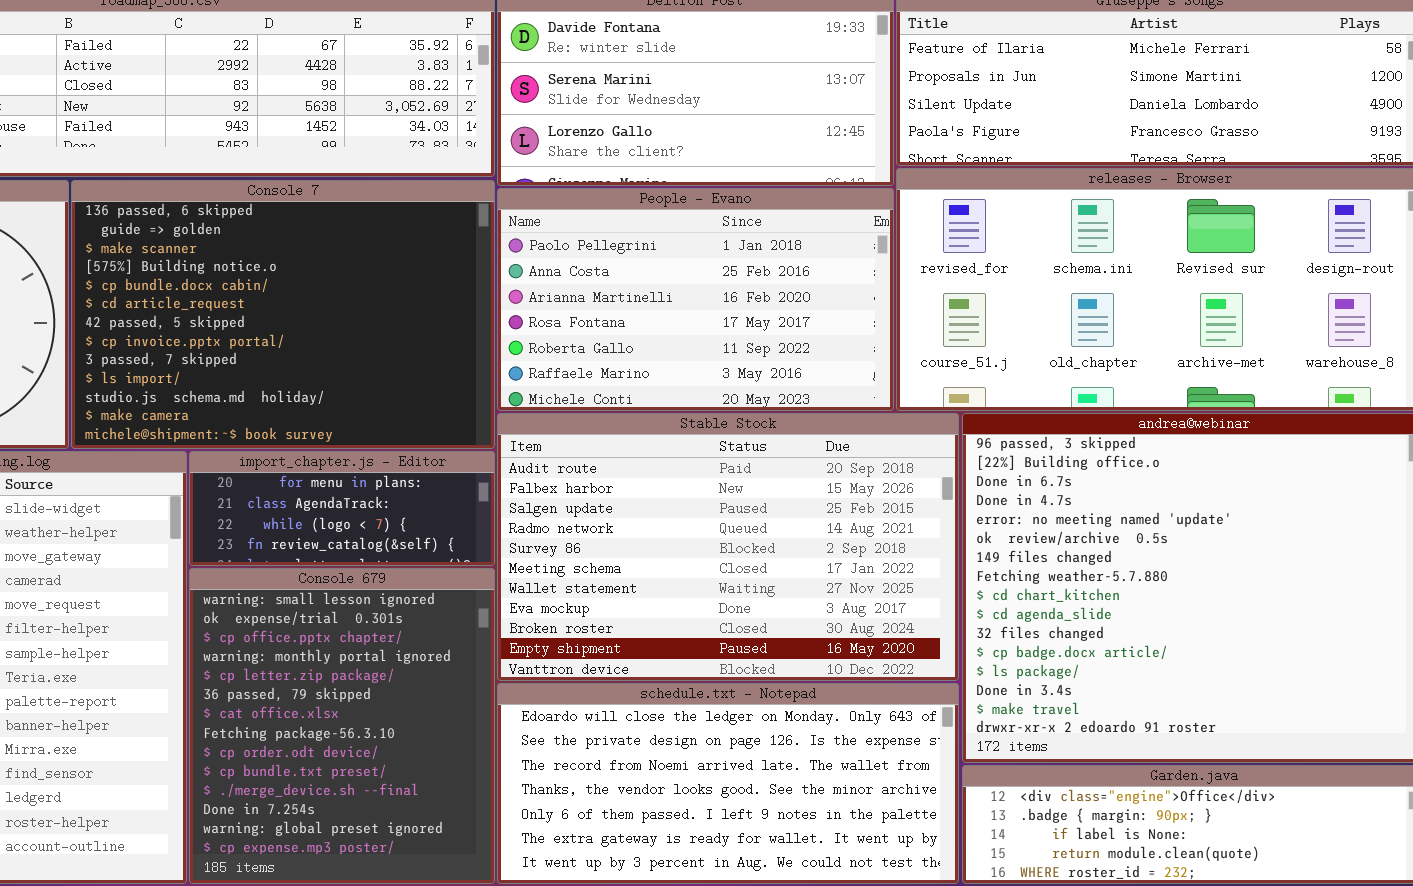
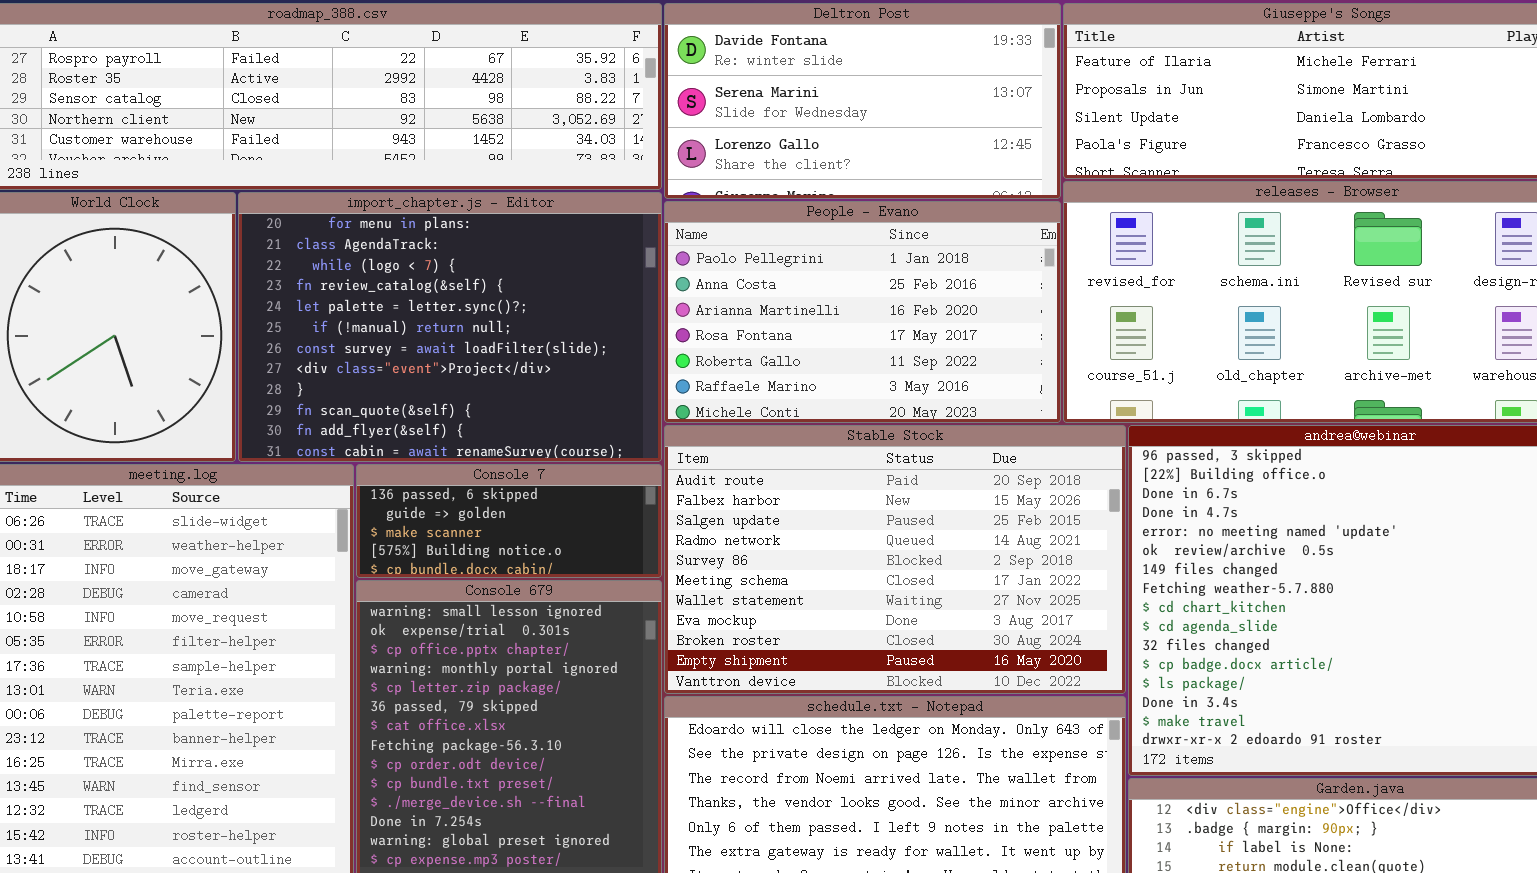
Console 7: [71,180,495,449] -> [356,464,662,578], moved, resized
import_chapter.js - Editor: [189,451,495,566] -> [238,192,662,462], moved, resized

